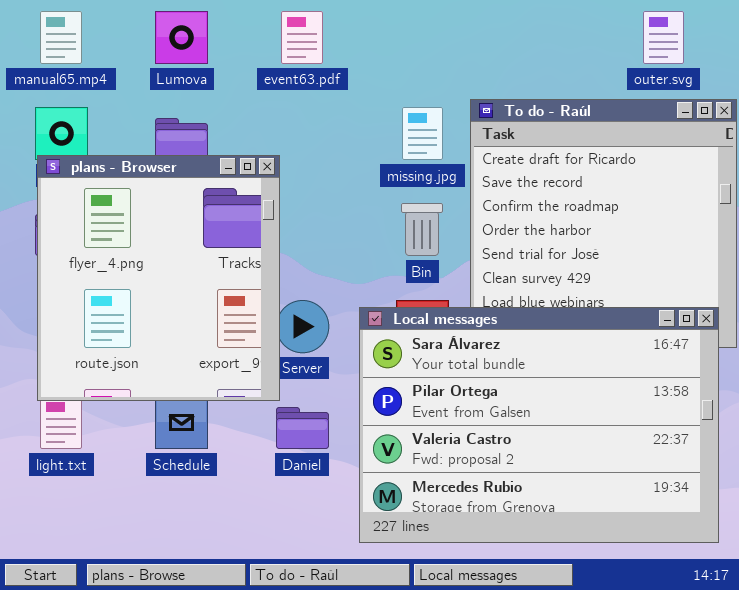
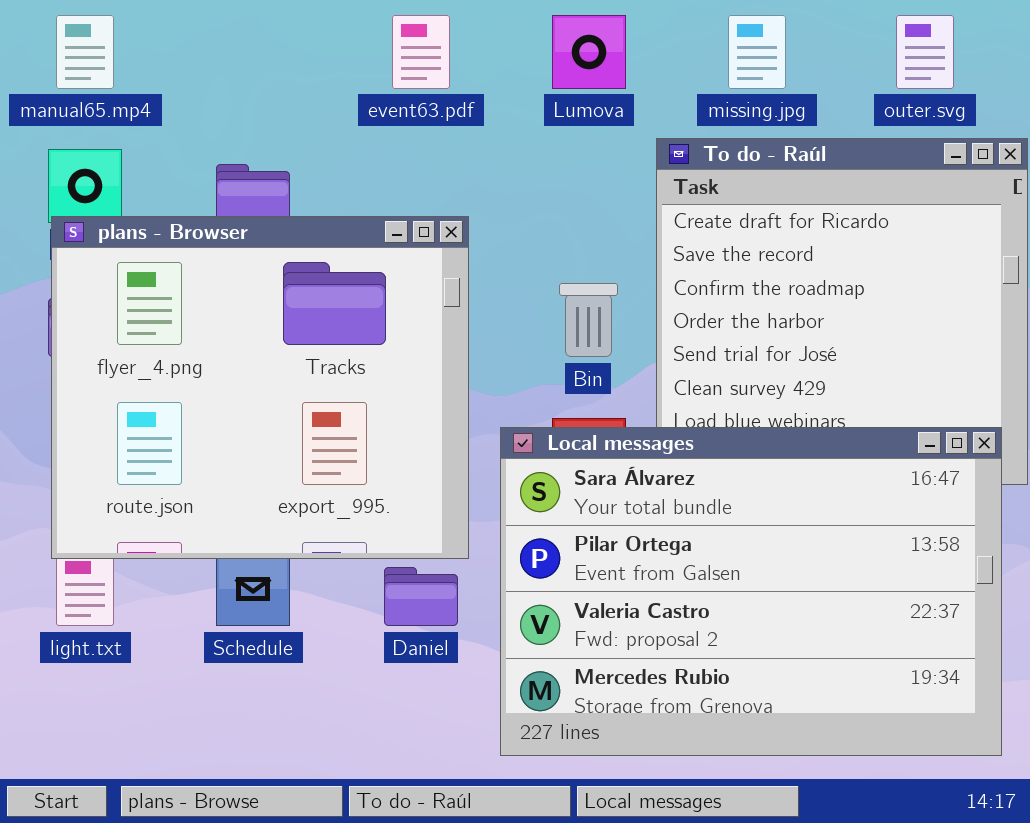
Lumova: [155,11,208,64] -> [552,15,626,89], moved
missing.jpg: [402,107,443,160] -> [728,15,786,89], moved
plans - Browser: [37,155,280,401] -> [51,216,469,559], resized

